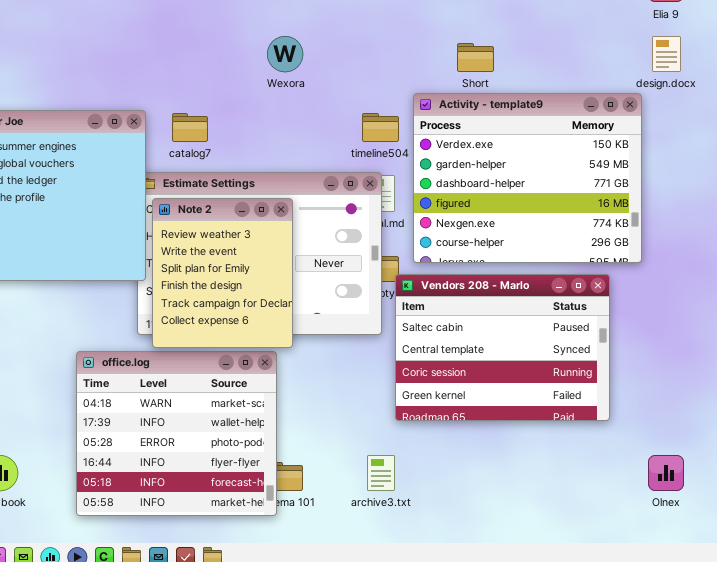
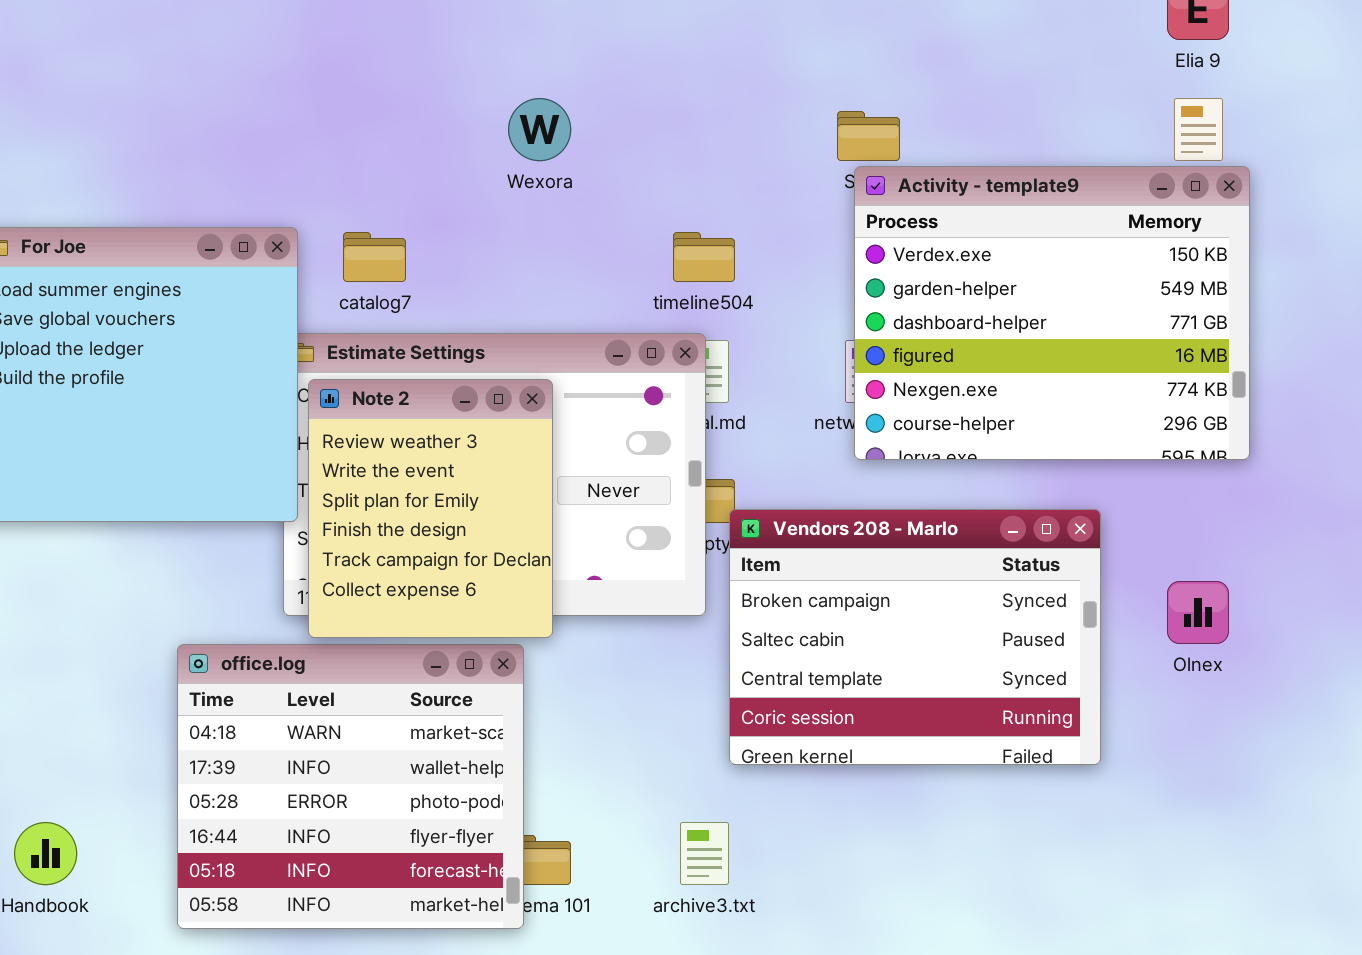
Activity - template9: [413,93,642,263] -> [854,166,1250,460], moved
Vendors 208 - Marlo: [395,274,610,421] -> [729,509,1101,765], scrolled up 1 row
Olnex: [648,455,684,491] -> [1167,581,1229,644], moved

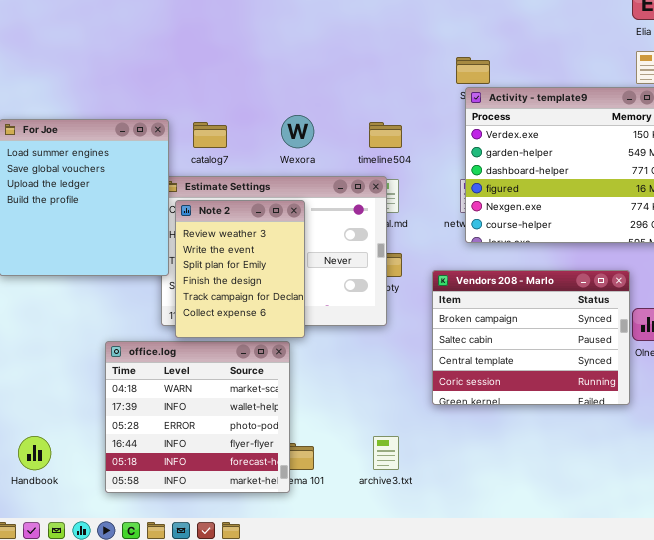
Wexora: [508,98,571,161] -> [281,115,314,148], moved
Vendors 208 - Marlo: [729,509,1101,765] -> [432,270,630,405], moved

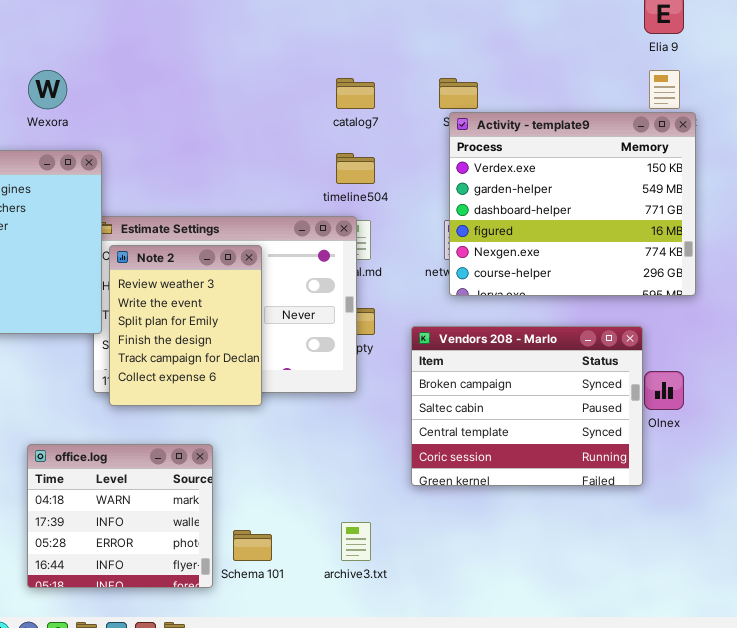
Wexora: [281,115,314,148] -> [28,70,67,109], moved
catalog7: [193,122,227,148] -> [336,78,375,109], moved
office.log: [105,341,290,493] -> [27,444,213,588], resized

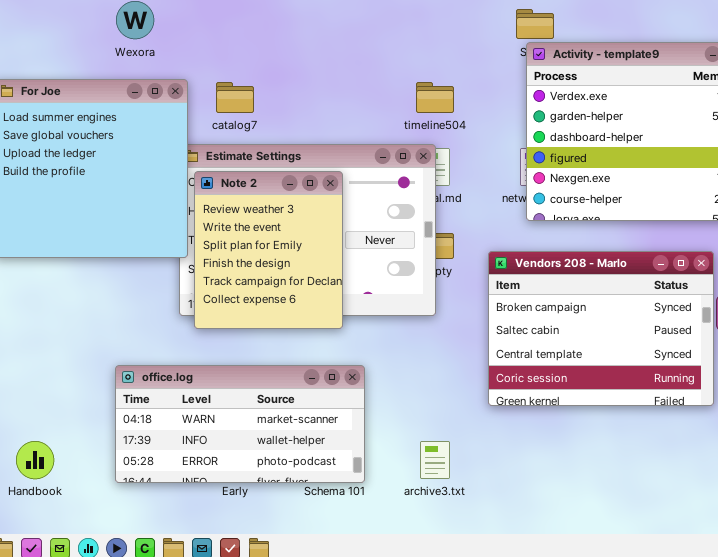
catalog7: [336,78,375,109] -> [216,82,254,113], moved
office.log: [27,444,213,588] -> [115,365,365,483], resized

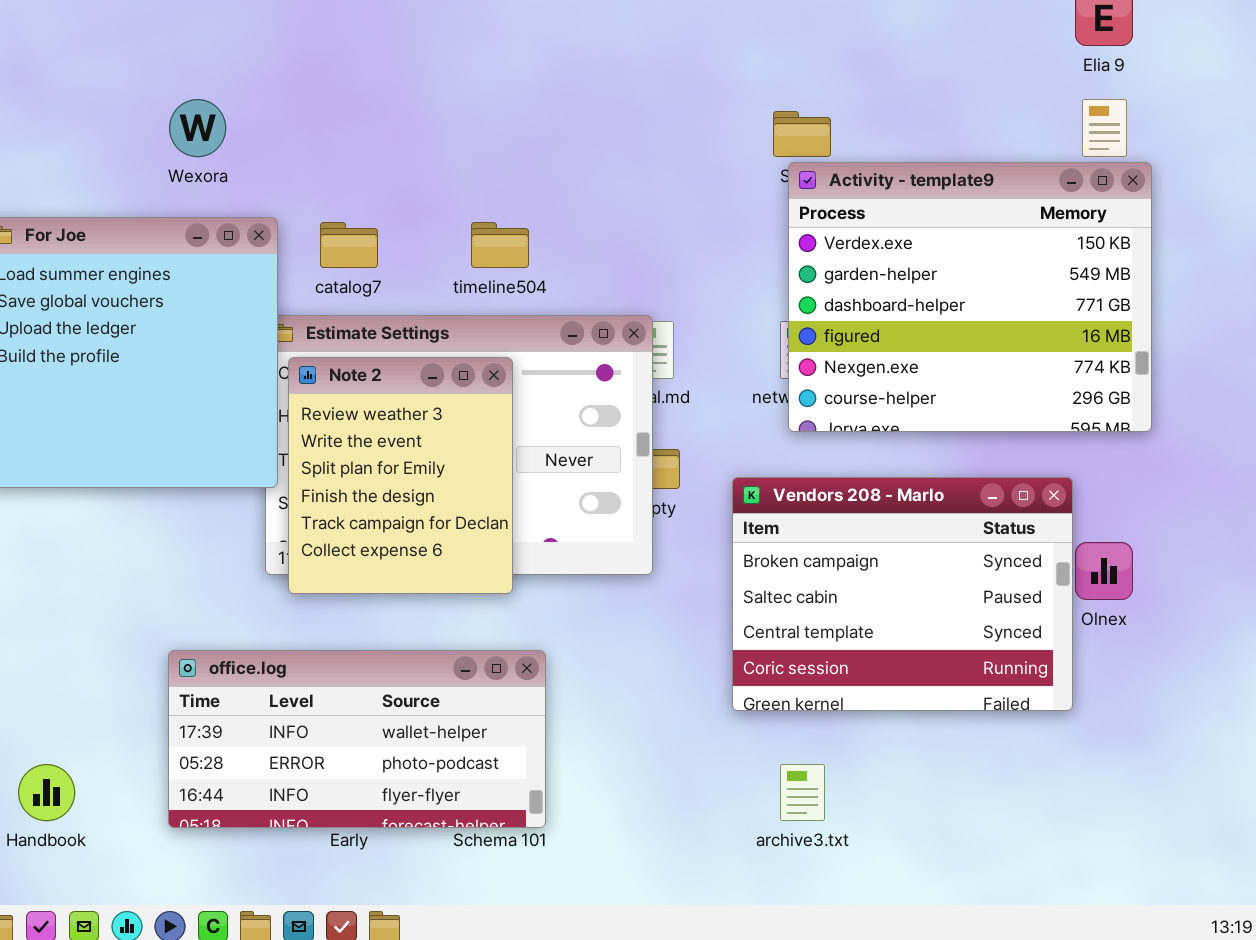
timeline504: [416,82,454,113] -> [471,222,529,268], moved
office.log: [115,365,365,483] -> [168,650,546,828], scrolled down 1 row
archive3.txt: [420,441,450,479] -> [780,764,825,821], moved

